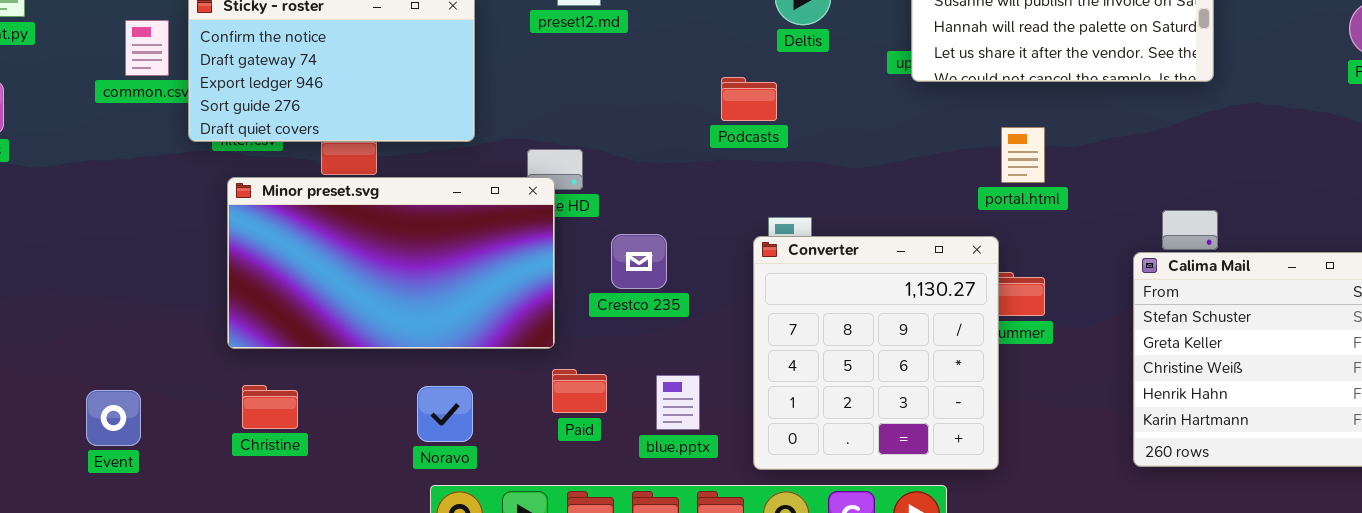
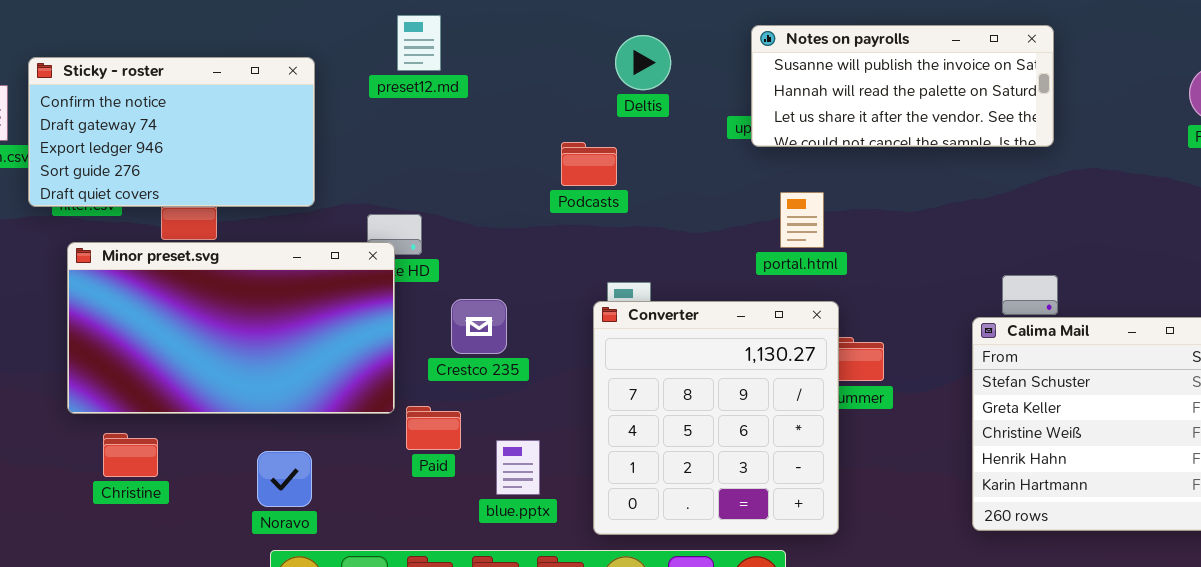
portal.html: [1001,127,1045,183] -> [780,192,824,248], moved
Paid: [552,369,607,413] -> [406,406,461,450], moved
Christine: [242,385,298,429] -> [103,433,158,477], moved

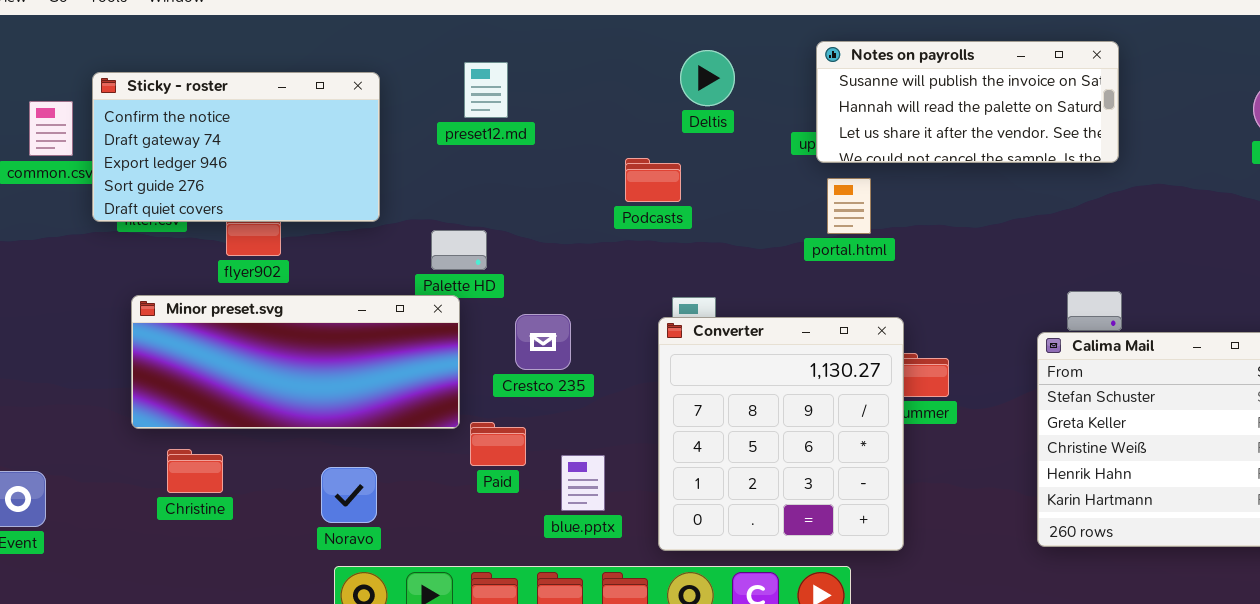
preset12.md: [397,15,441,71] -> [464,62,508,118], moved
portal.html: [780,192,824,248] -> [827,178,871,234], moved
Minor preset.svg: [67,242,395,414] -> [131,295,460,429], resized

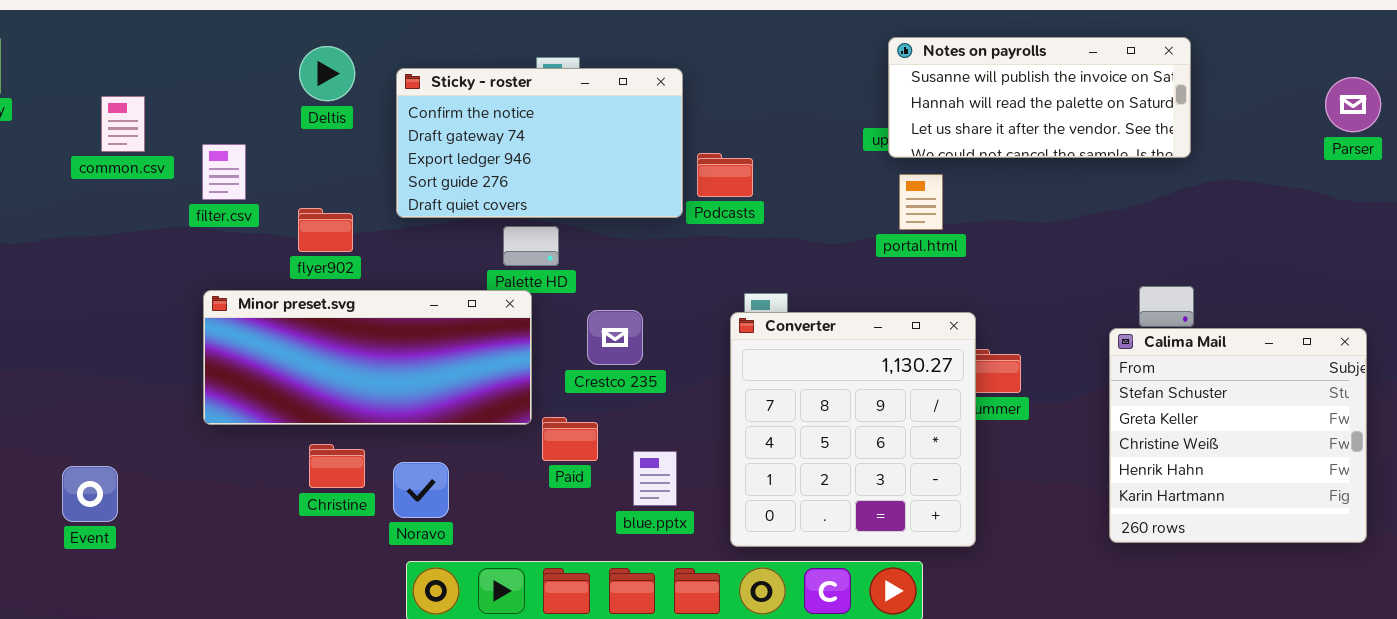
Deltis: [680,50,735,106] -> [299,46,355,101], moved
Sticky - roster: [92,72,380,222] -> [396,68,683,218], moved
Christine: [167,449,223,493] -> [309,444,365,488], moved

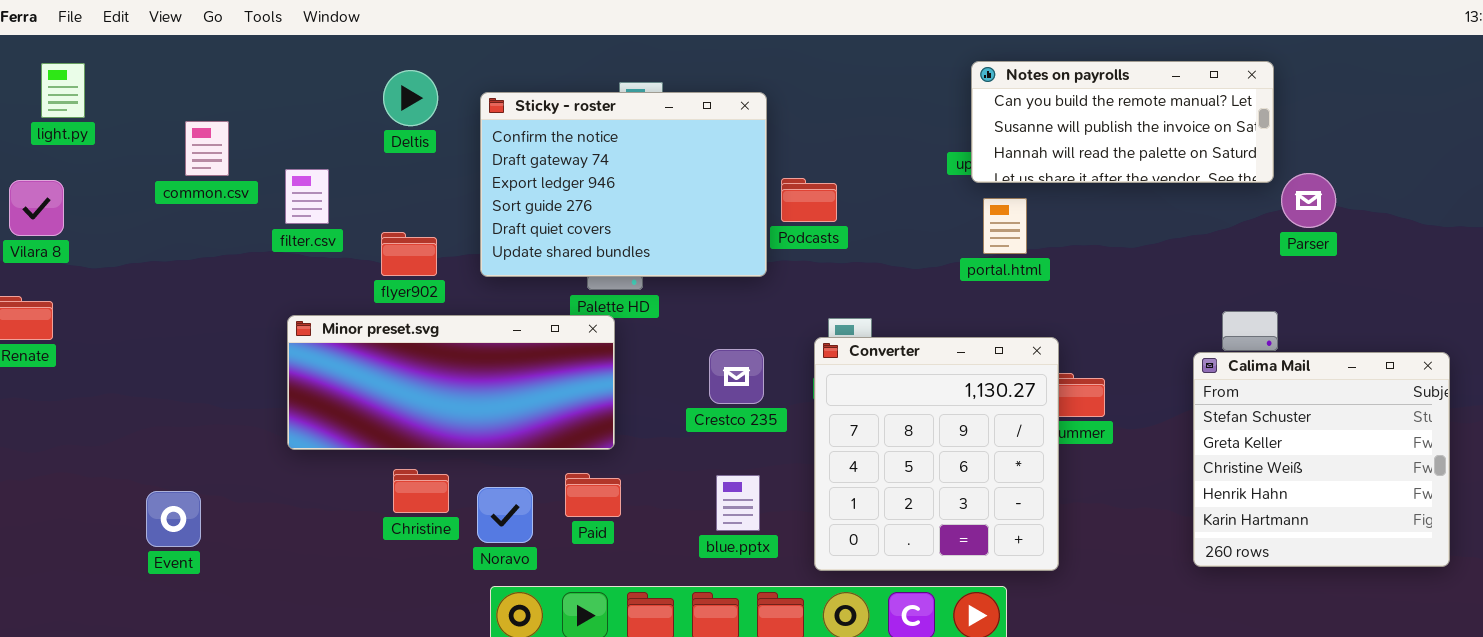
Notes on payrolls: [888,37,1191,158] -> [971,61,1274,183], scrolled up 1 row
Sticky - roster: [396,68,683,218] -> [480,92,767,277], resized
Parser: [1325,77,1381,132] -> [1281,173,1336,228], moved
Crestco 235: [587,310,643,365] -> [709,349,764,404], moved
Paid: [542,417,598,461] -> [565,473,621,517], moved

